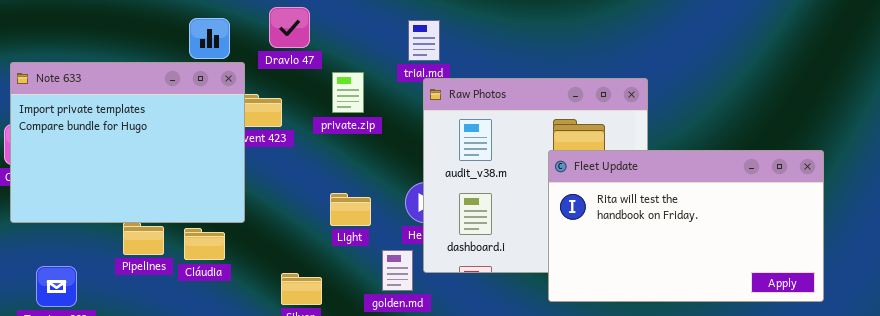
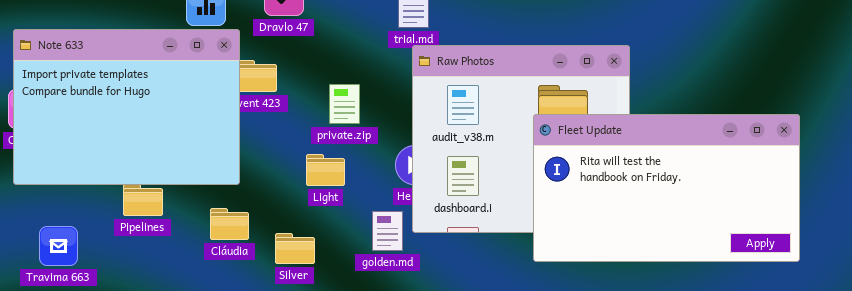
private.zip: [332,72,364,113] -> [329,84,360,124], moved
Light: [330,193,371,226] -> [306,154,345,186], moved
Cláudia: [184,228,225,260] -> [210,208,249,240], moved

